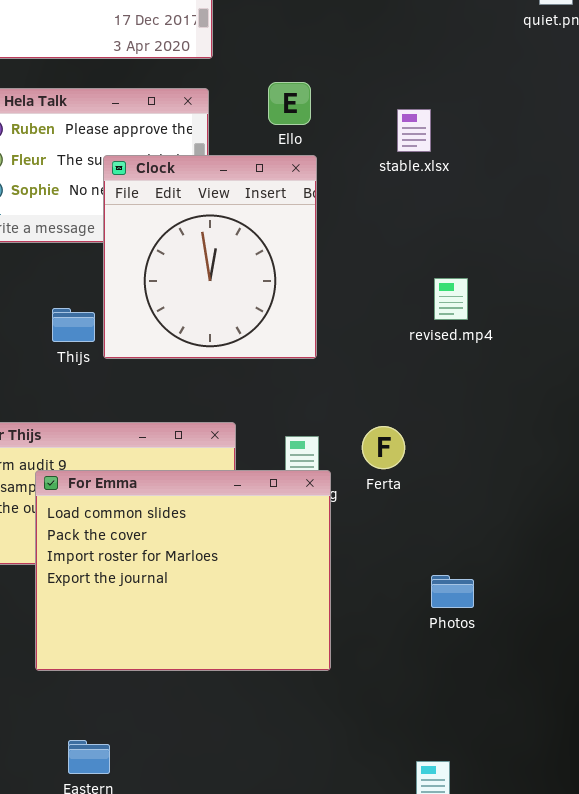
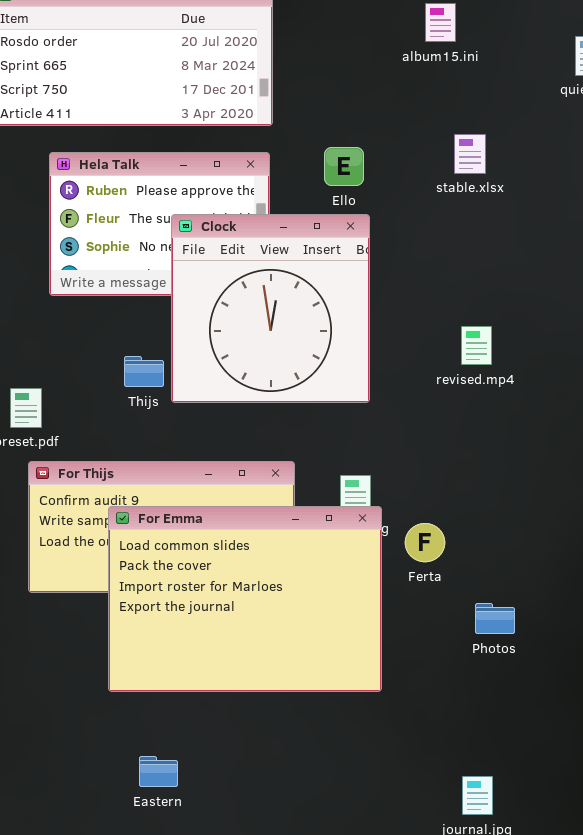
stable.xlsx: [397,109,431,152] -> [454,134,486,174], moved
revised.mp4: [434,278,468,320] -> [461,326,492,365], moved
Ferta: [362,426,405,469] -> [405,523,445,562], moved

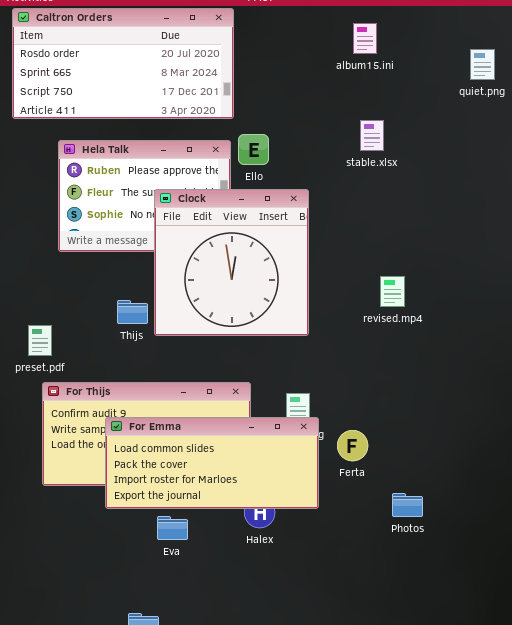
stable.xlsx: [454,134,486,174] -> [360,120,384,151], moved
Ello: [324,147,364,186] -> [238,134,269,165], moved
For Emma: [108,506,382,692] -> [105,417,319,509], resized

